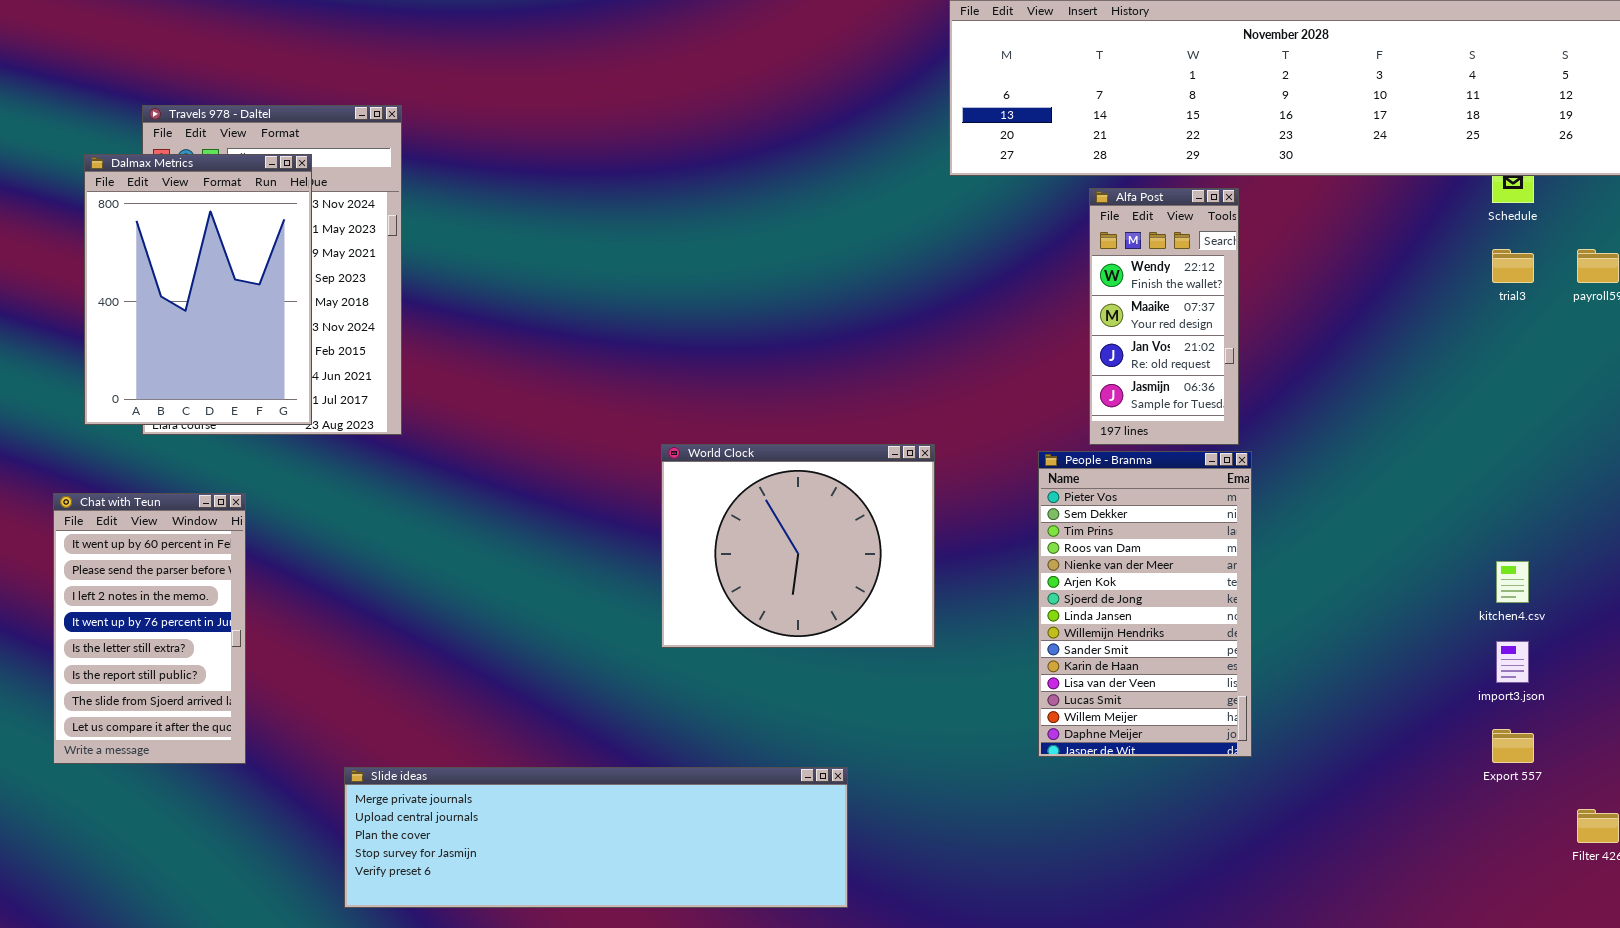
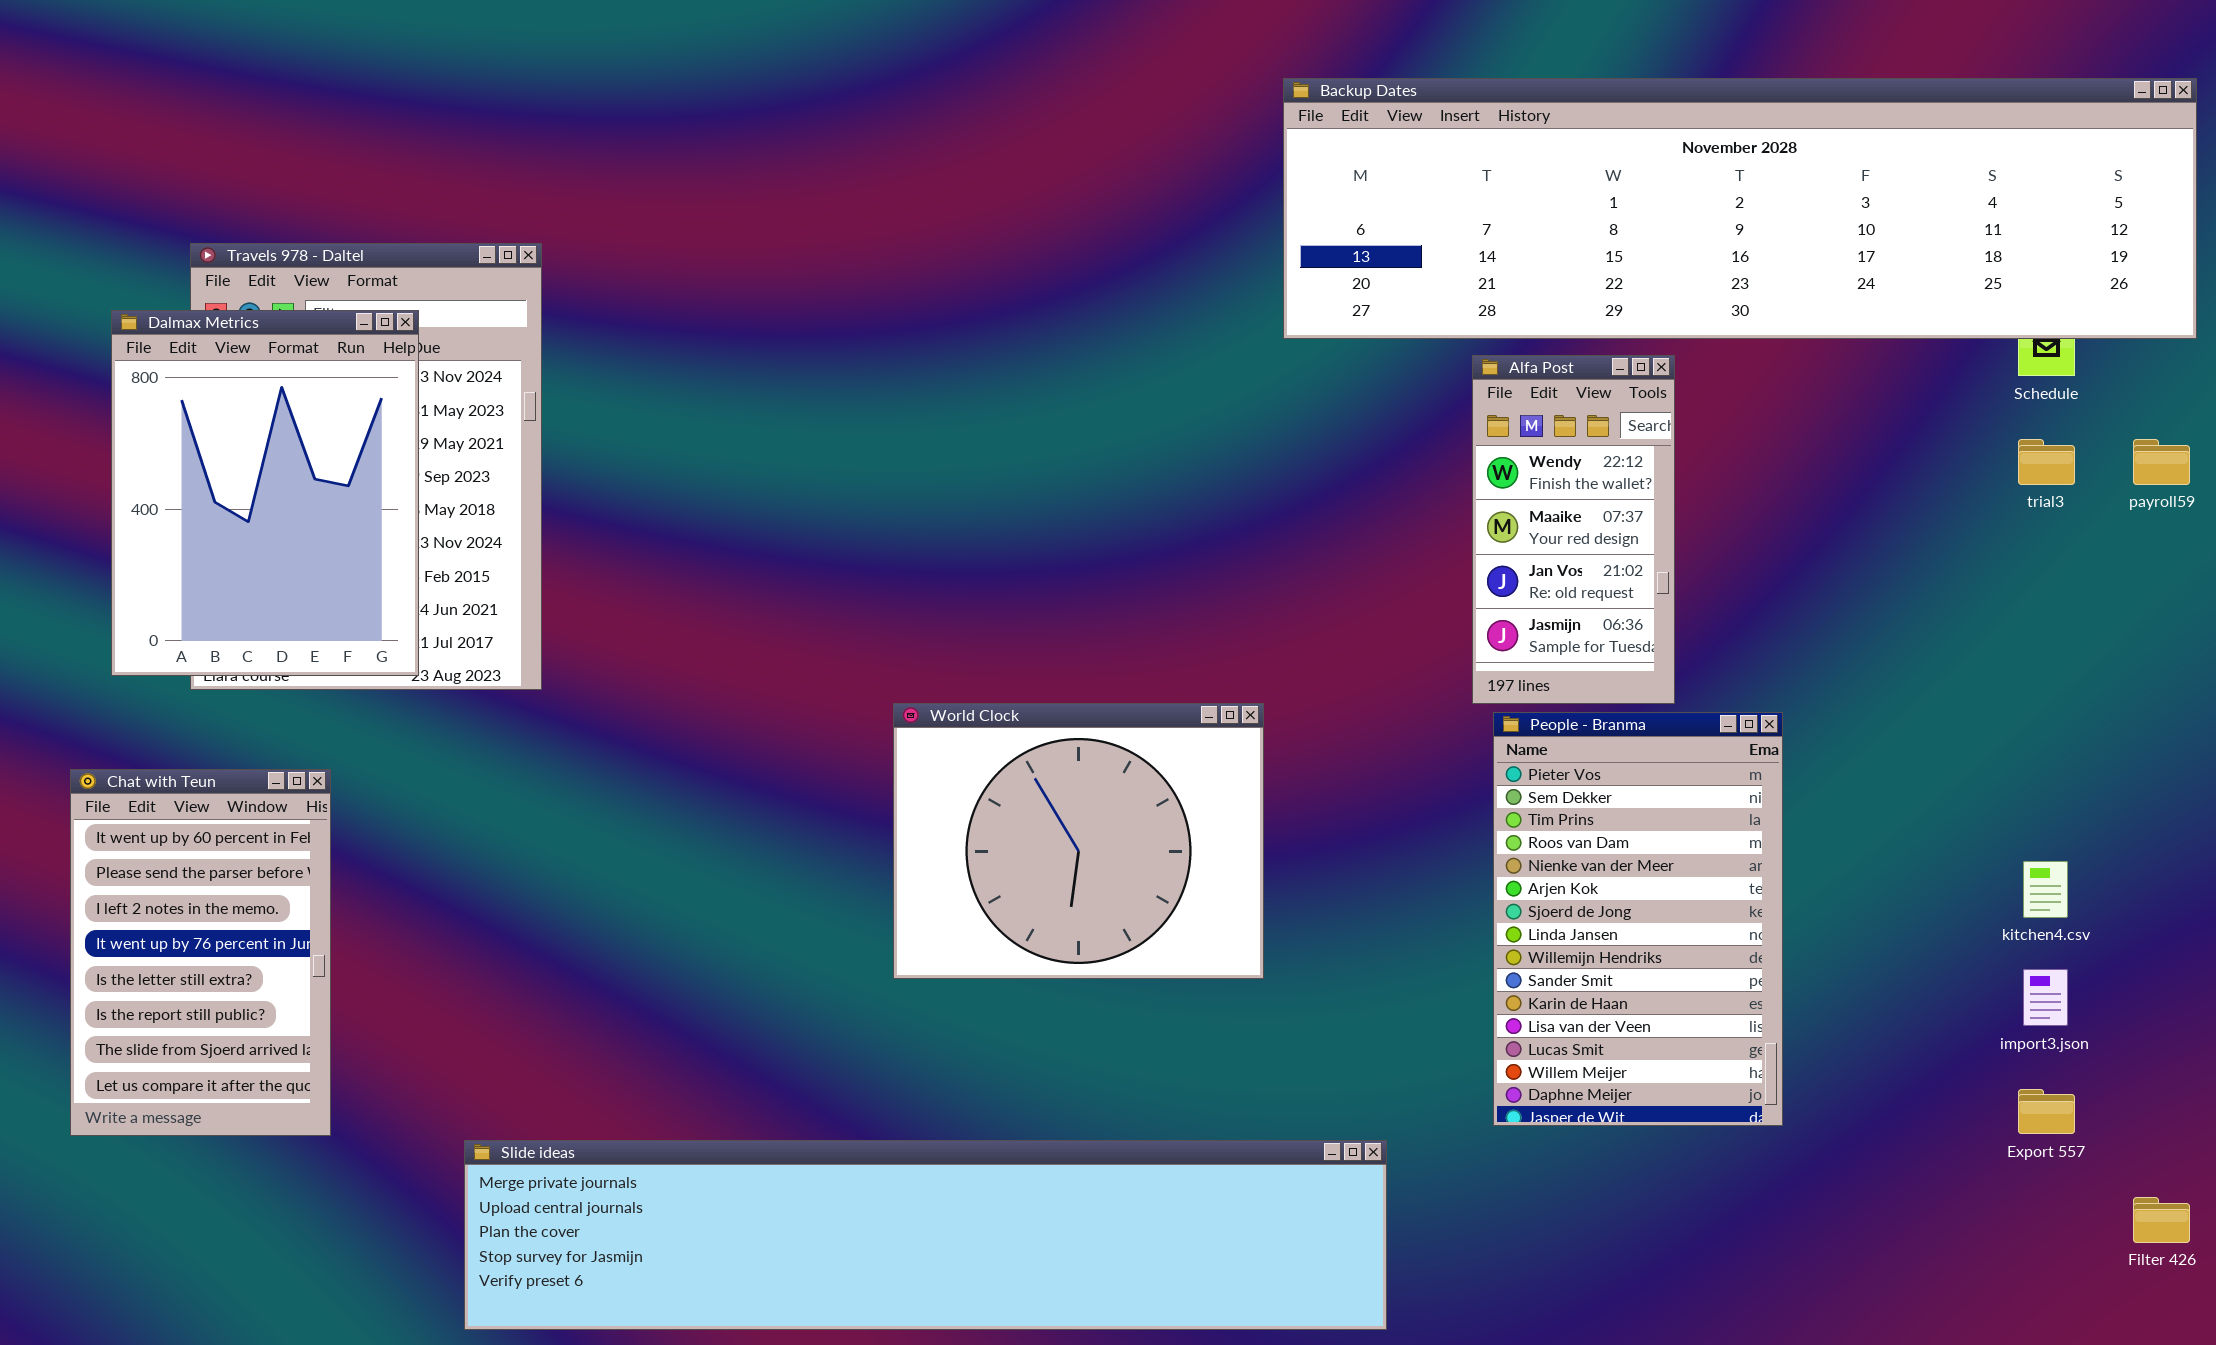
People - Branma: [1038,451,1252,757] -> [1493,712,1783,1126], moved
Slide ideas: [344,767,848,908] -> [464,1140,1387,1330], resized

